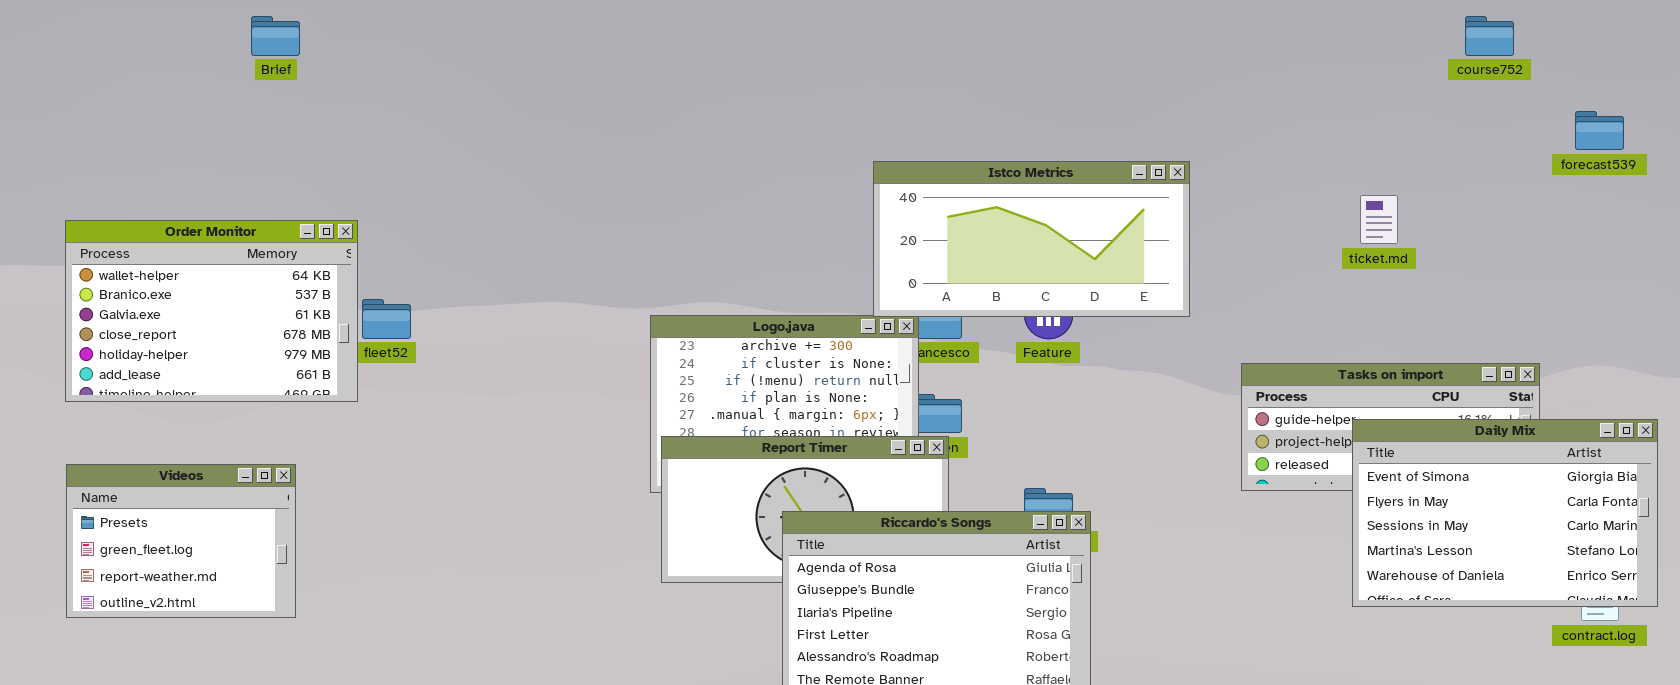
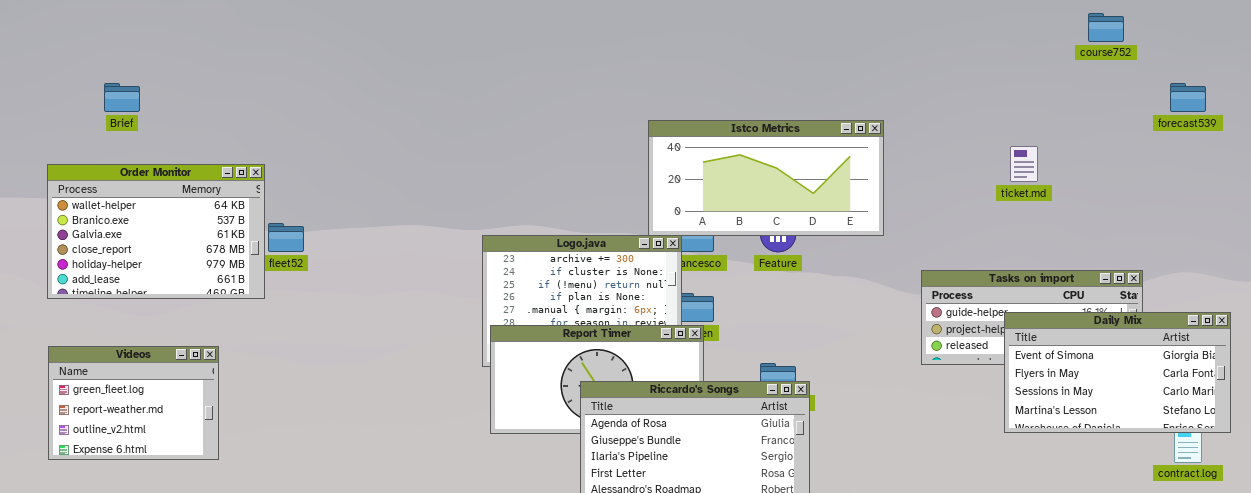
Brief: [251,16,300,56] -> [104,83,140,112], moved
Daily Mix: [1352,419,1658,607] -> [1004,312,1231,433], resized
Videos: [66,464,296,618] -> [48,346,219,460], scrolled down 1 row

